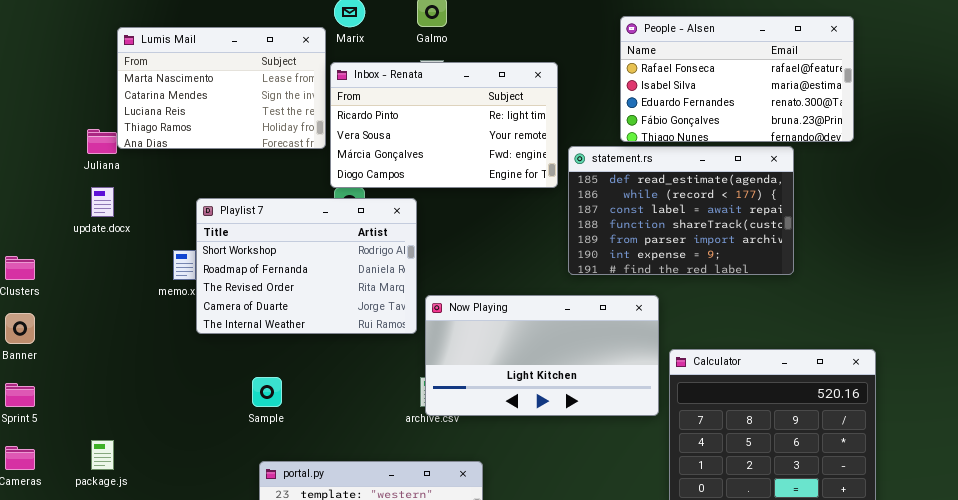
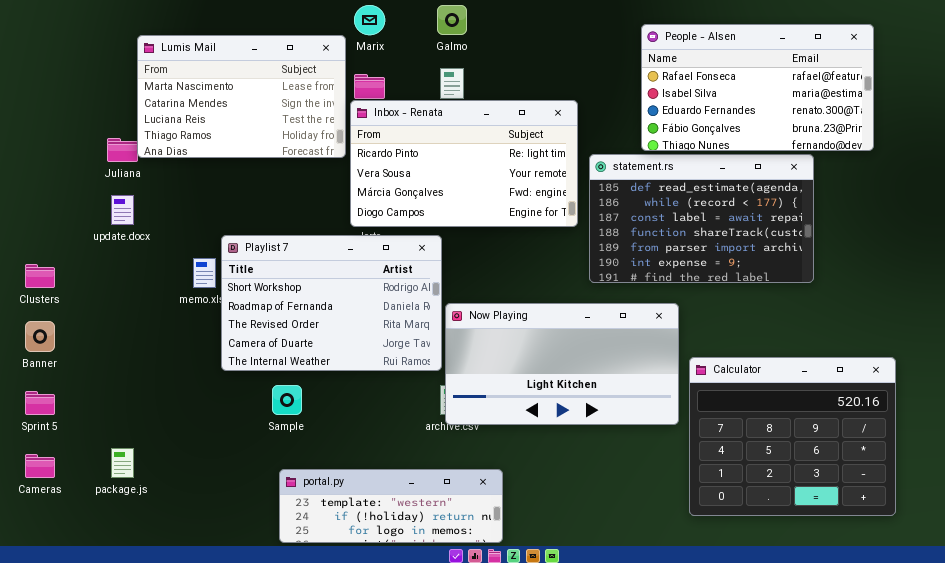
Inbox - Renata: [330,62,558,188] -> [350,100,578,227], moved
Playlist 7: [196,198,417,334] -> [221,235,442,371], moved

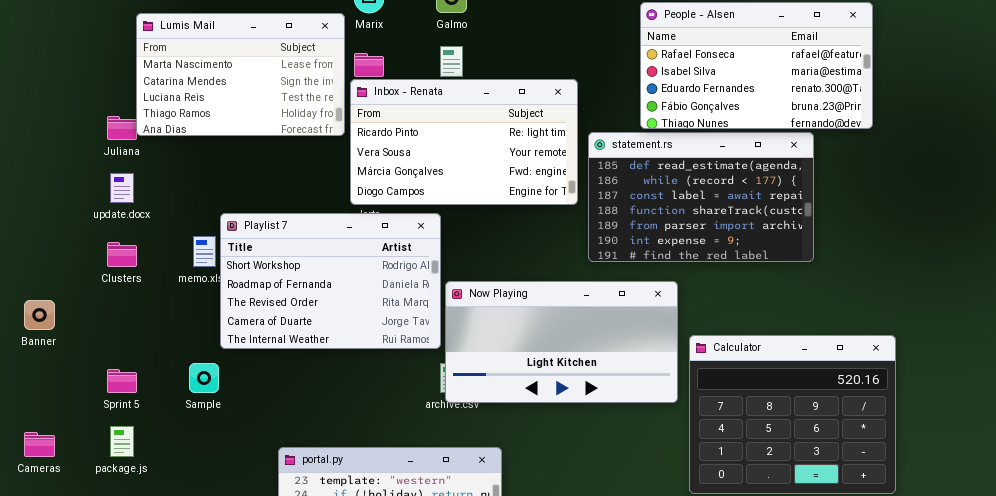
Clusters: [25,264,55,288] -> [107,242,137,267], moved
Sample: [272,385,302,415] -> [189,363,219,393], moved
Sprint 5: [25,391,55,415] -> [107,369,137,393], moved

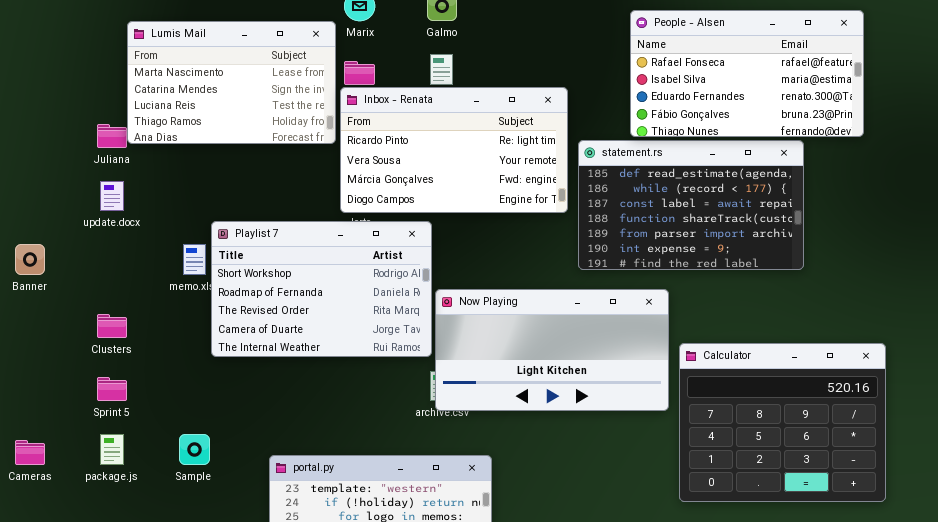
Clusters: [107,242,137,267] -> [97,314,127,338], moved
Banner: [24,300,55,330] -> [15,244,45,275], moved
Sample: [189,363,219,393] -> [179,434,210,465], moved

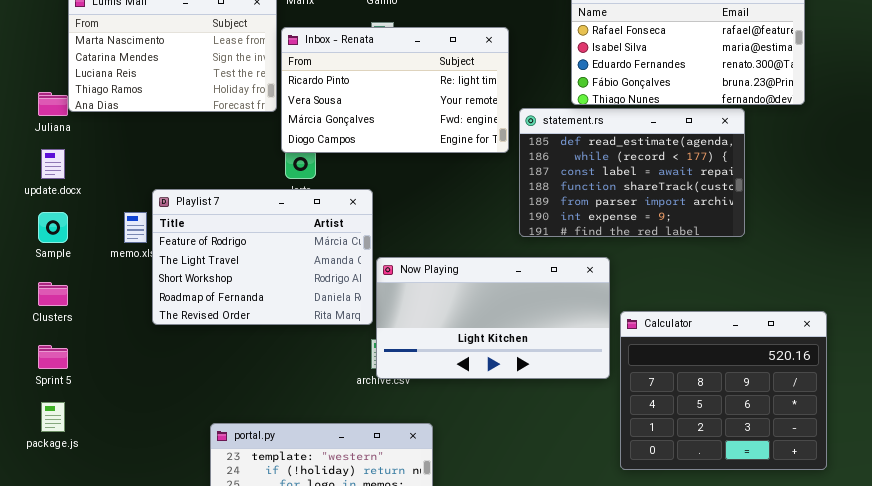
Inbox - Renata: [340,87,568,213] -> [281,27,509,153], moved
Playlist 7: [211,221,432,357] -> [152,189,373,325], scrolled up 2 rows
Sample: [179,434,210,465] -> [38,212,68,243], moved

